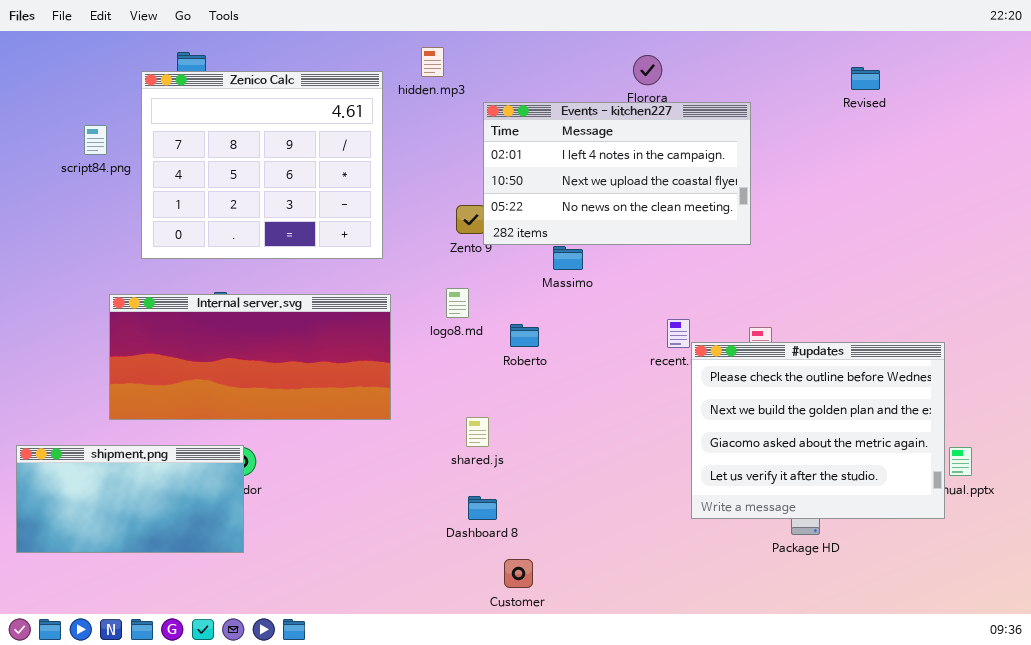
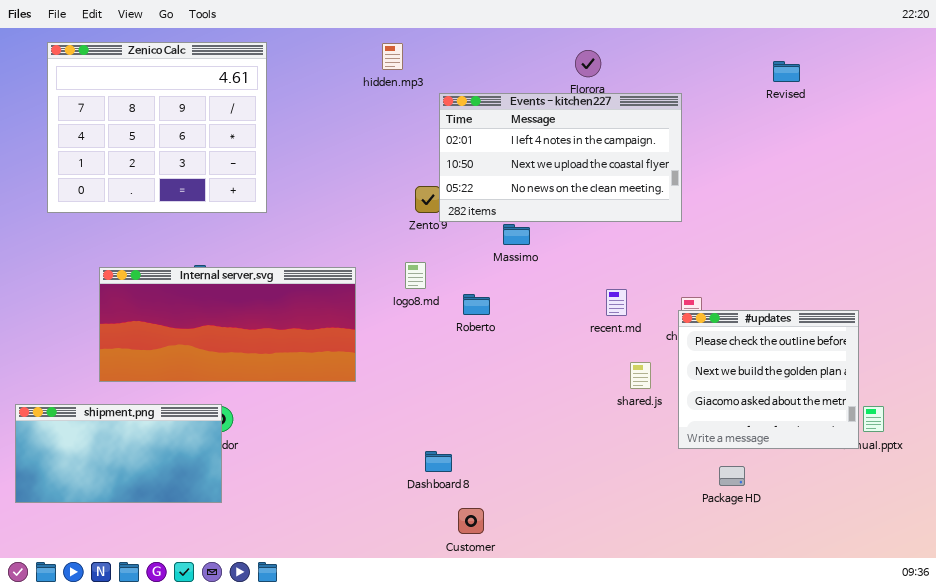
Zenico Calc: [141,71,383,259] -> [47,42,267,213], moved
#updates: [691,342,945,519] -> [678,310,859,449], resized
shared.js: [466,417,489,447] -> [630,362,651,389], moved

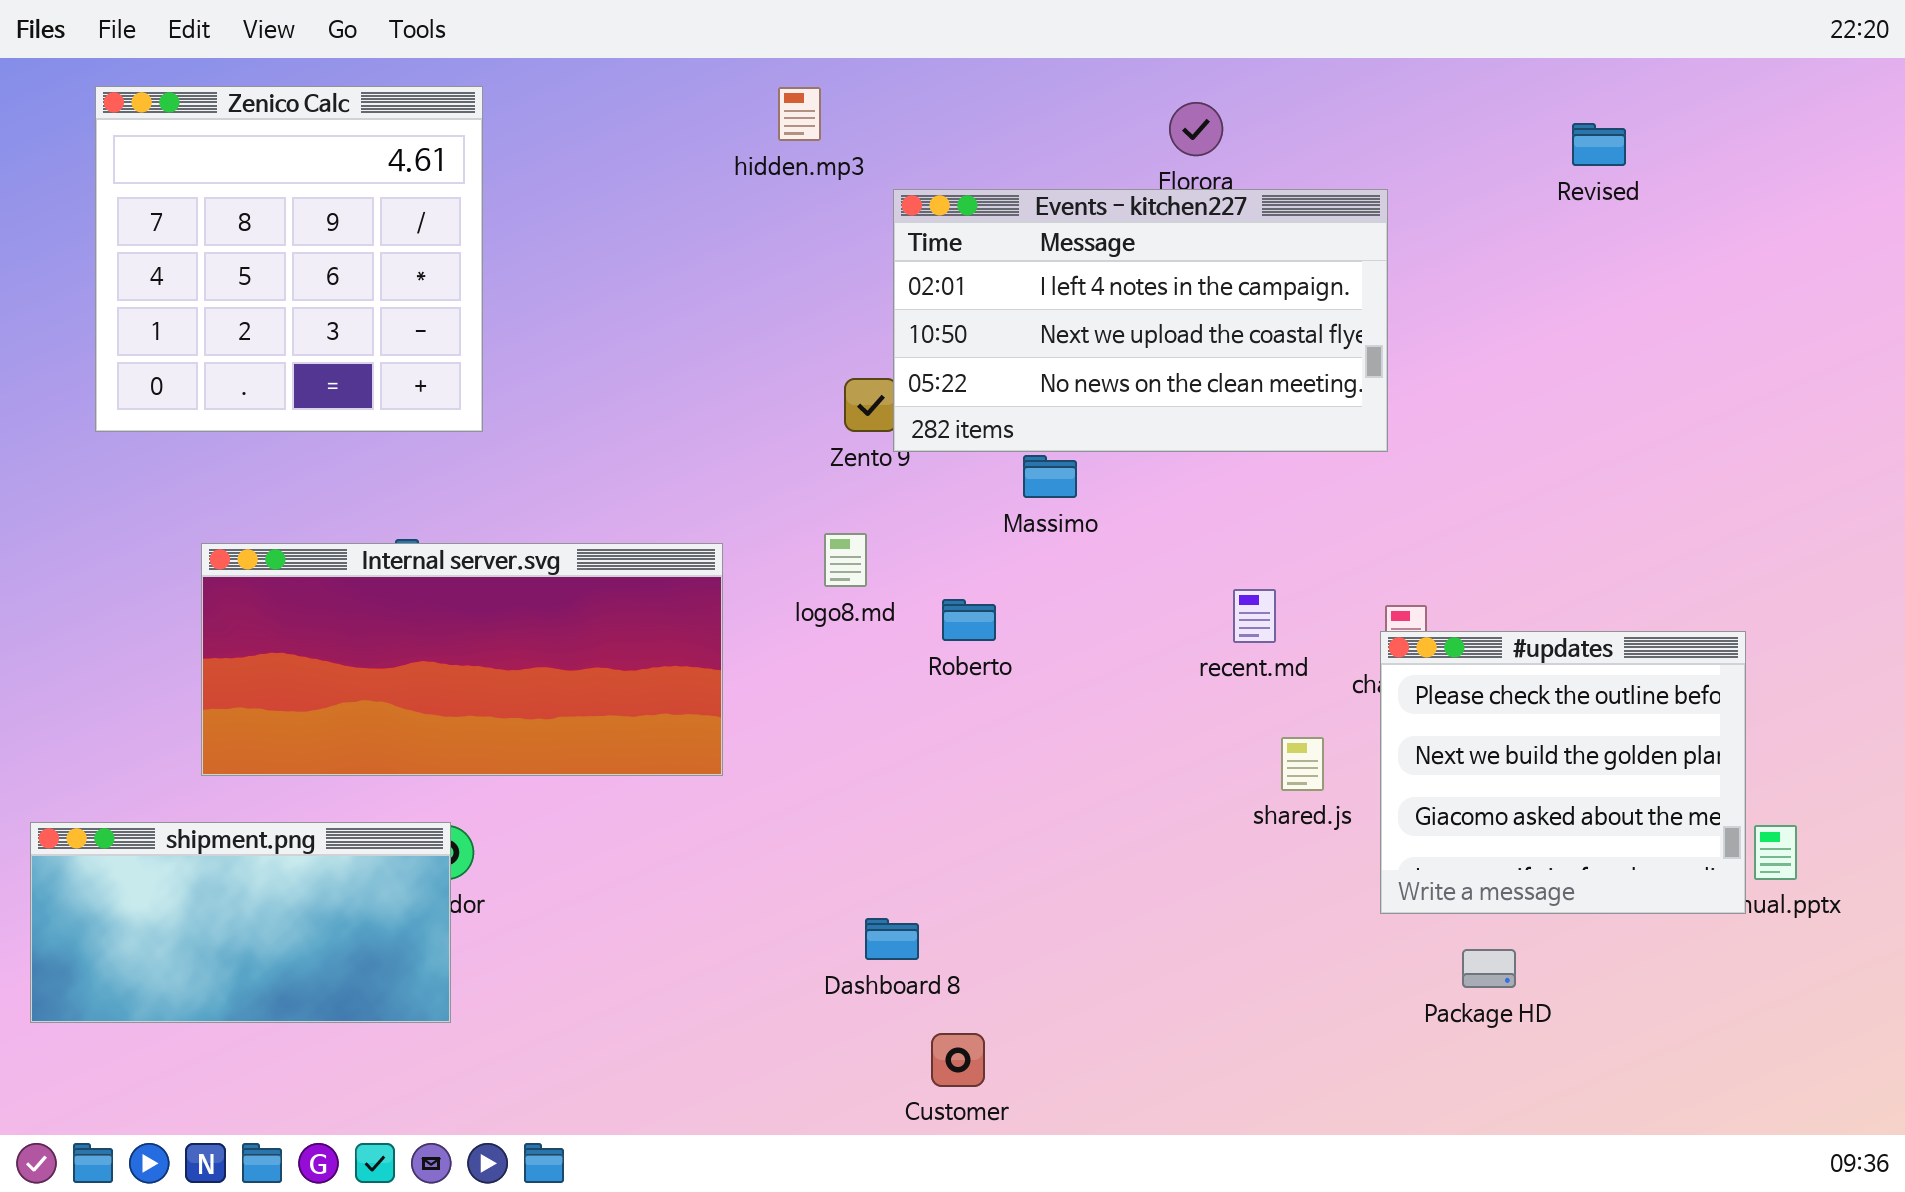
Zenico Calc: [47,42,267,213] -> [95,86,483,432], resized

